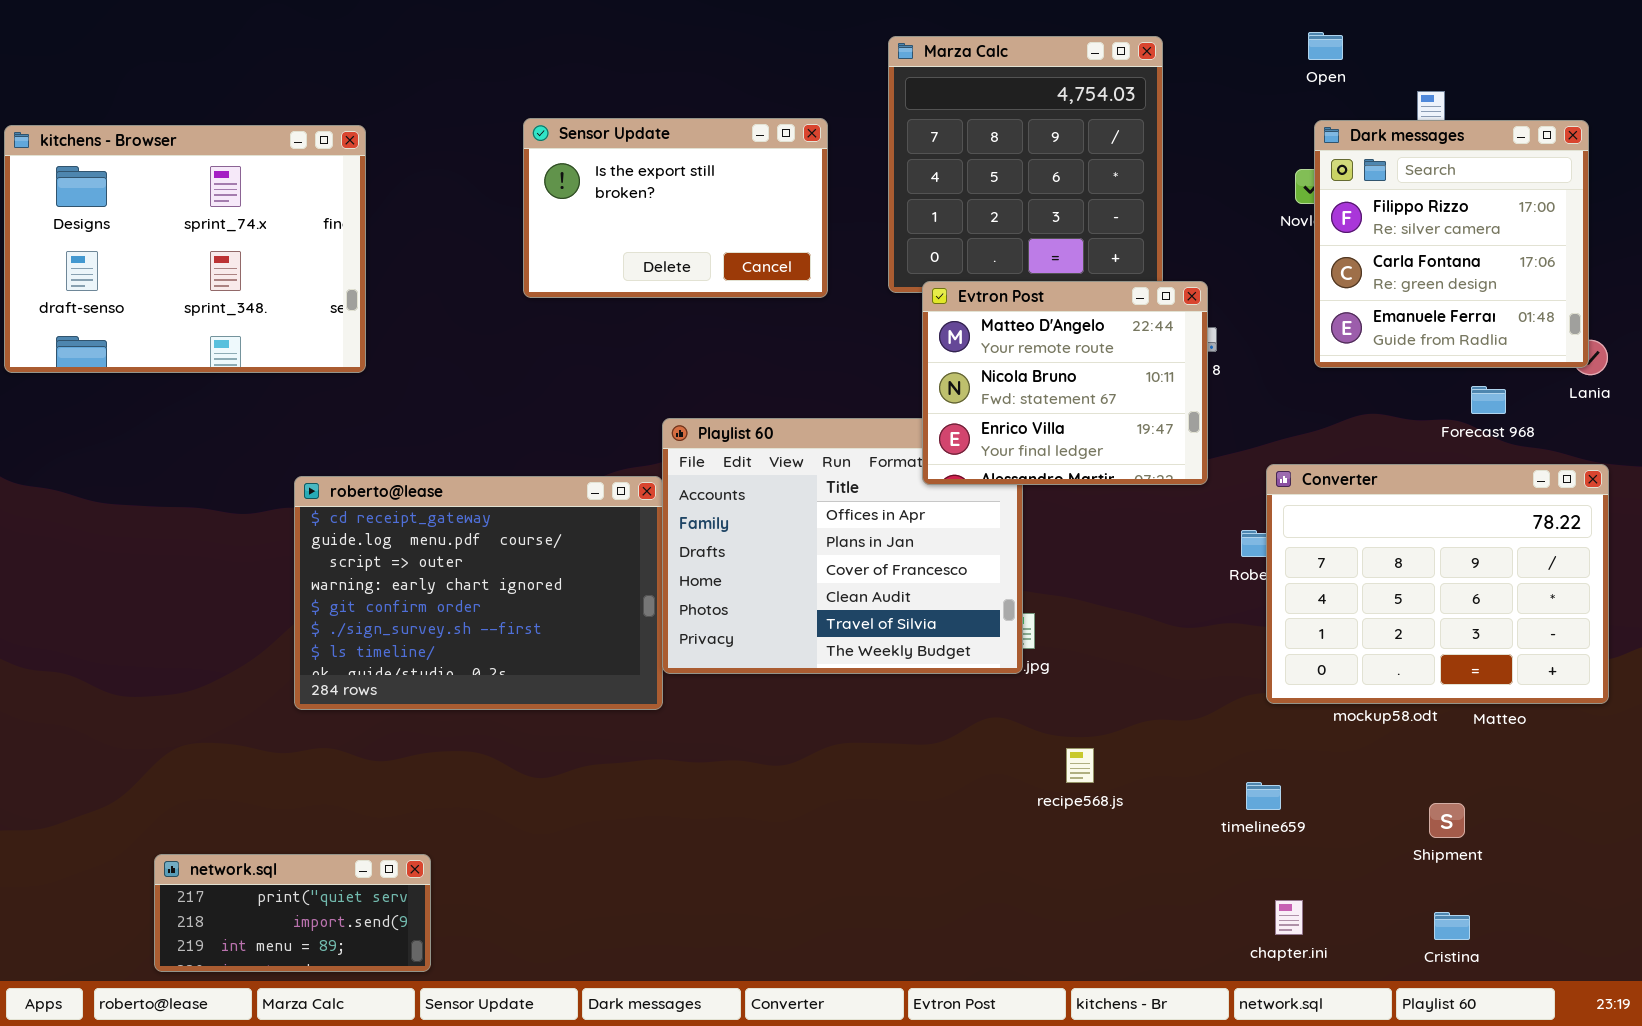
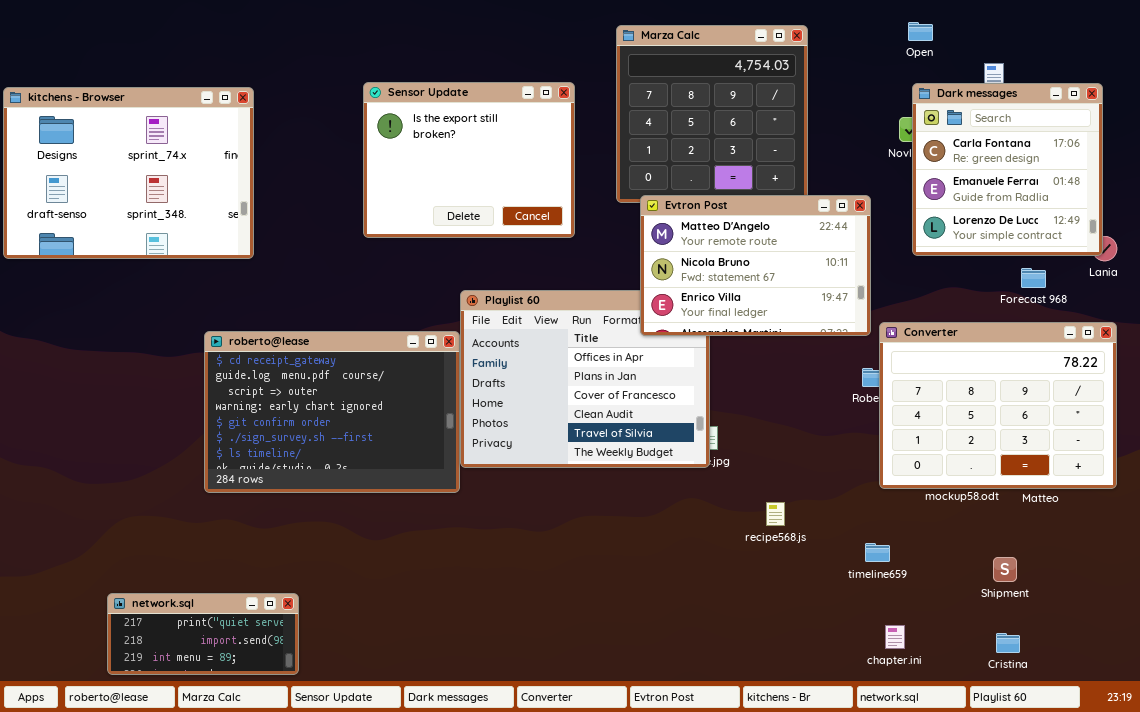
Sensor Update: [523,118,828,298] -> [363,82,575,238], resized
Dark messages: [1314,120,1589,368] -> [912,83,1103,256], scrolled down 1 row
Evtron Post: [922,281,1208,485] -> [640,195,871,336], resized
recipe568.js: [1066,748,1094,783] -> [766,502,785,526], moved

